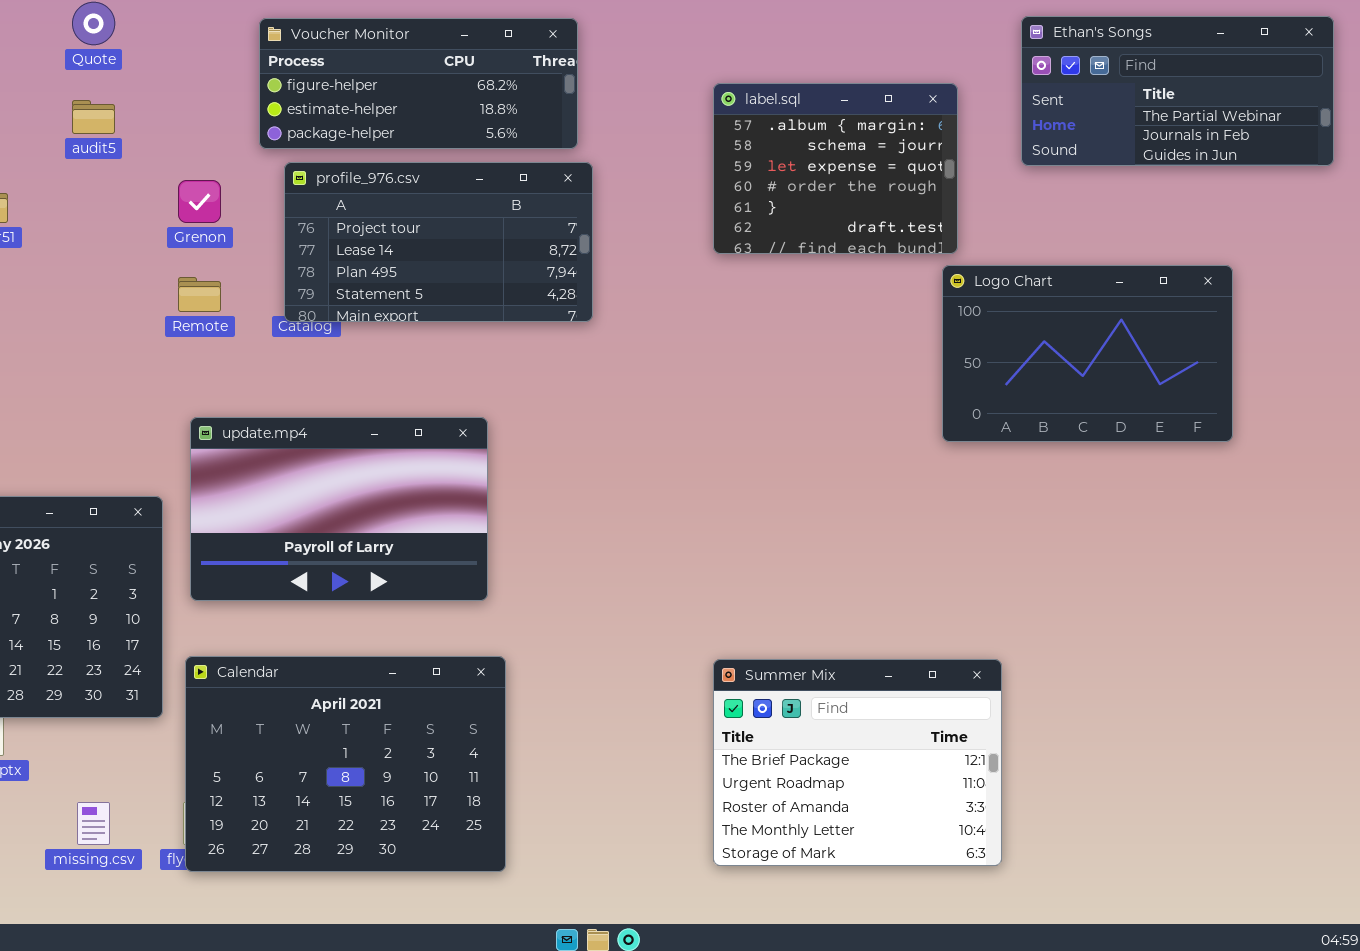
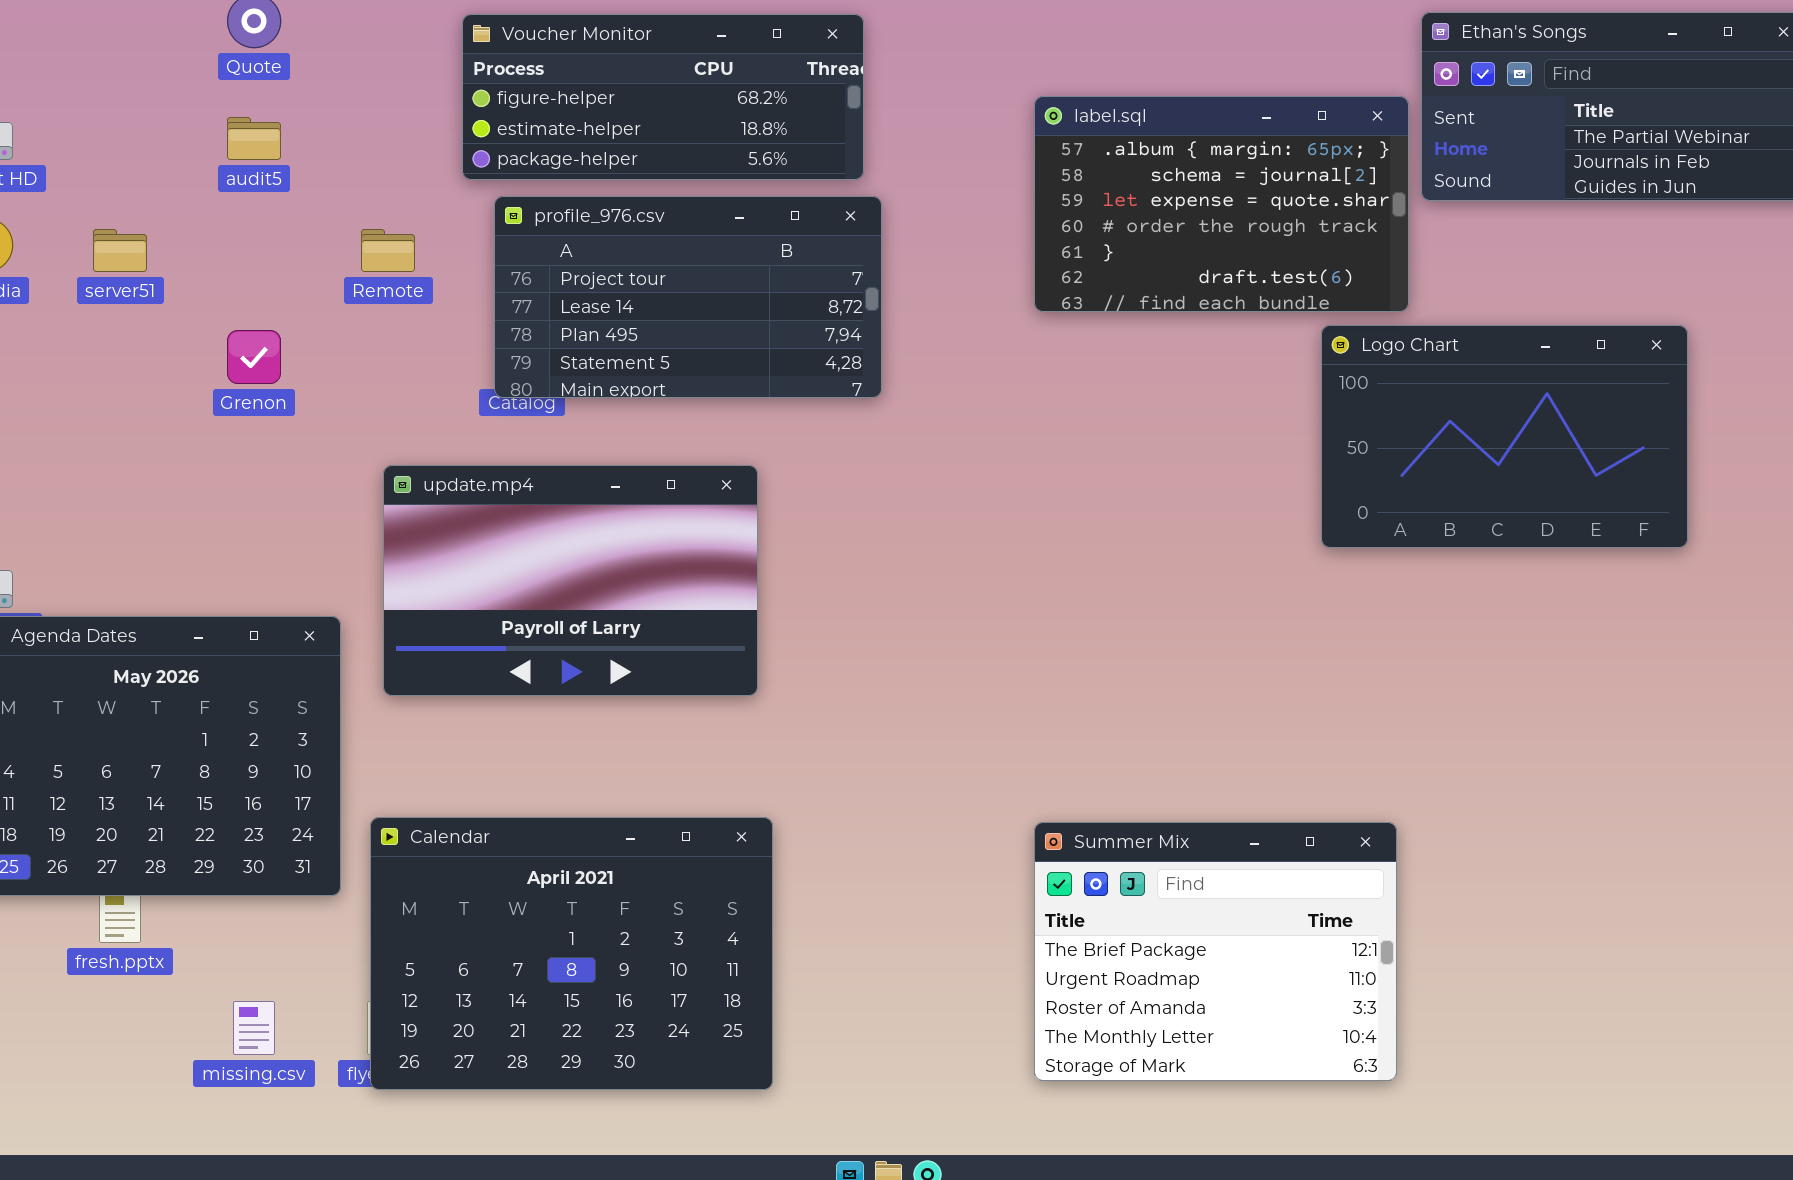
label.sql: [713,83,958,254] -> [1034,96,1409,312], resized
Grenon: [178,180,221,223] -> [227,330,281,384], moved
Remote: [178,277,221,312] -> [361,229,415,272], moved
update.mp4: [190,417,488,601] -> [383,465,758,696], moved

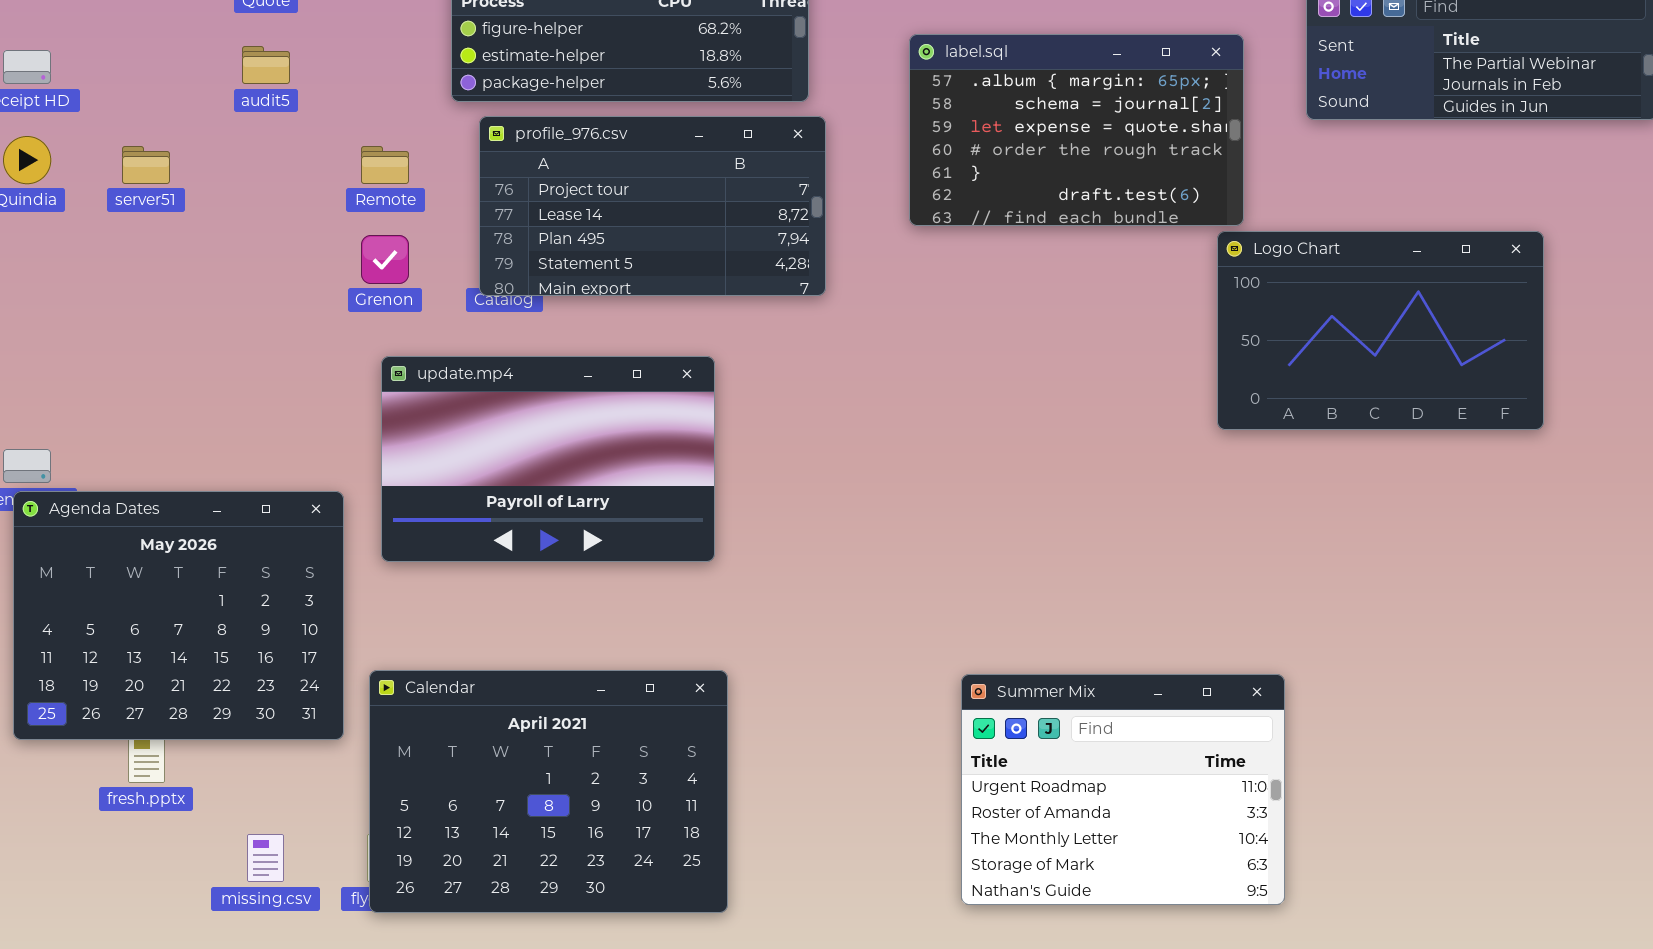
label.sql: [1034,96,1409,312] -> [909,34,1244,226], moved
Grenon: [227,330,281,384] -> [361,235,409,284], moved
Summer Mix: [1034,822,1397,1081] -> [961,674,1285,905], scrolled down 1 row

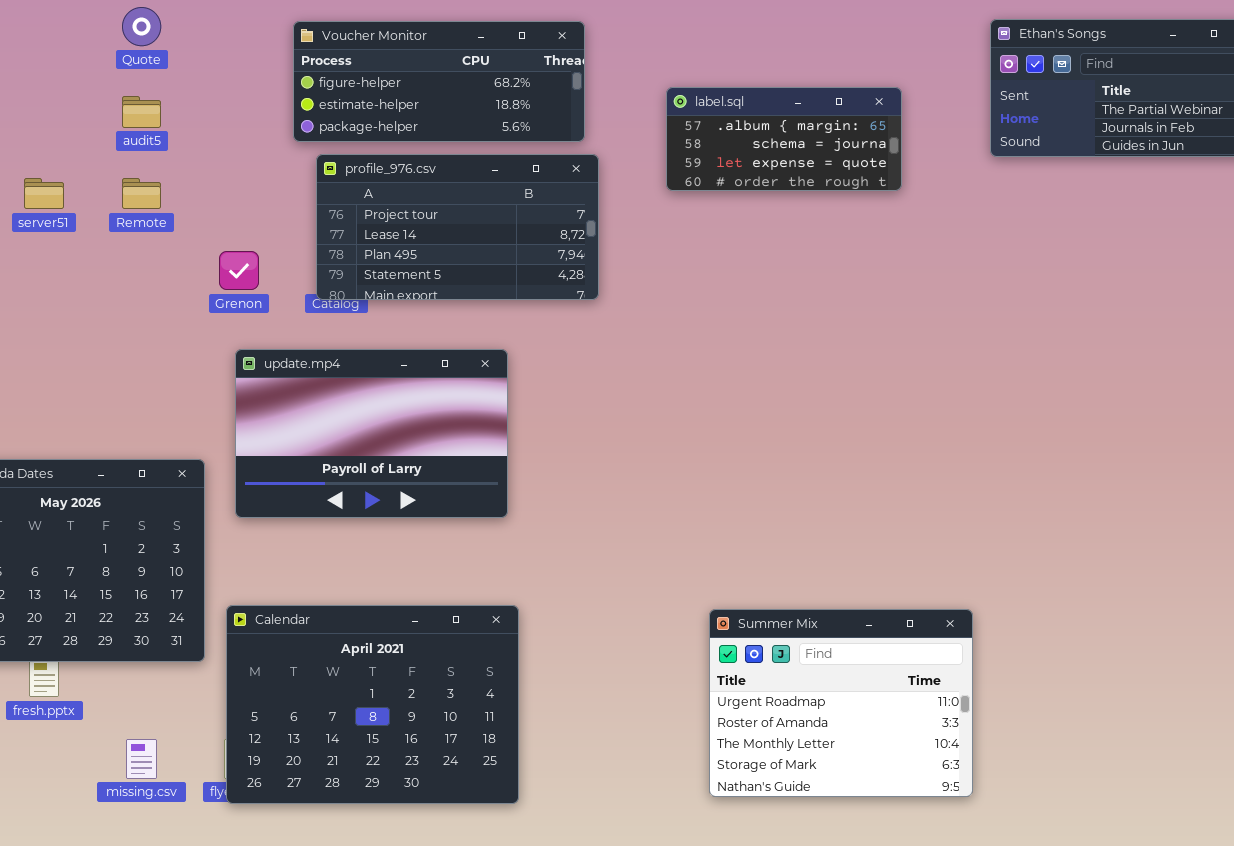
label.sql: [909,34,1244,226] -> [666,87,902,191], resized
Remote: [361,146,409,184] -> [122,178,161,209], moved
Logo Chart: [1217,231,1544,430] -> none, closed

